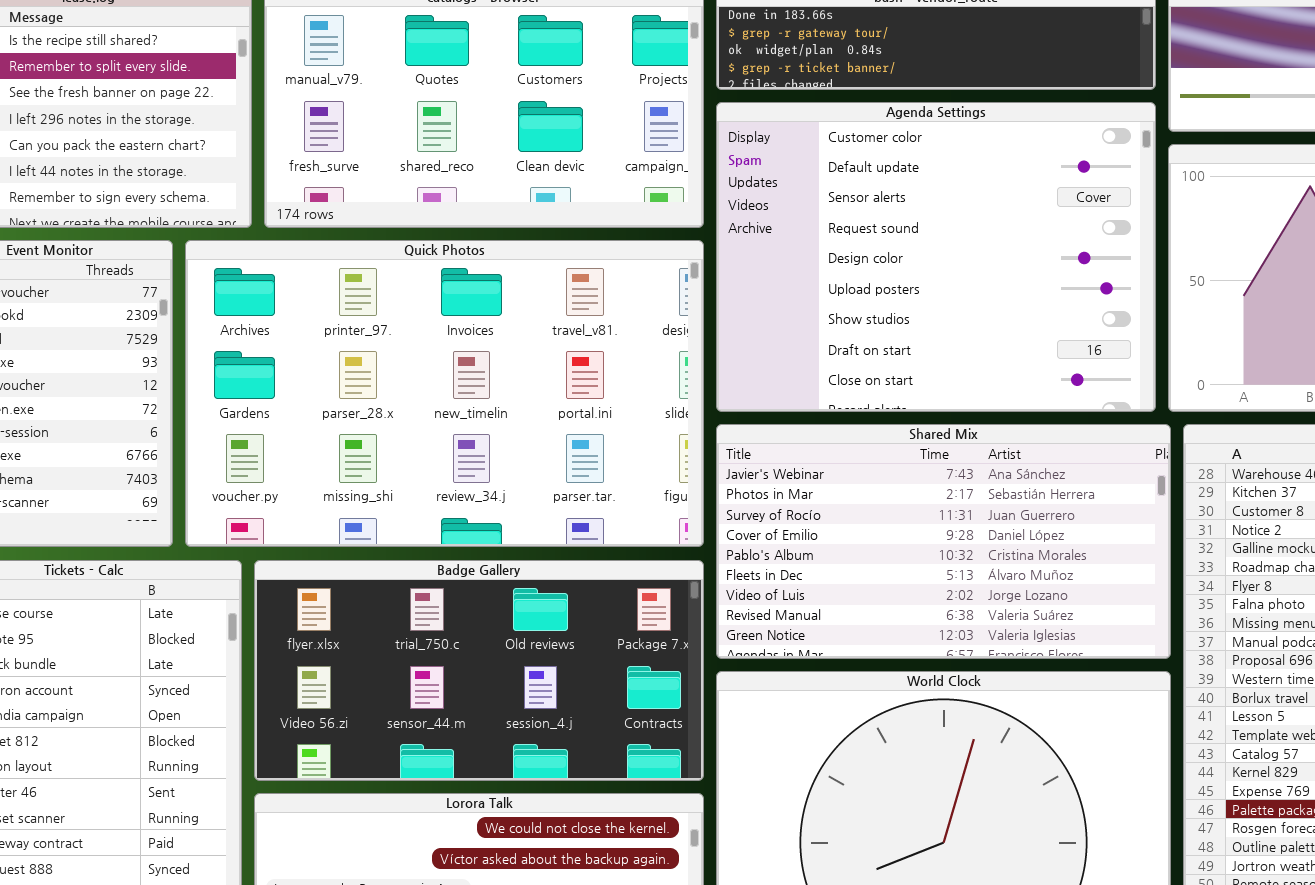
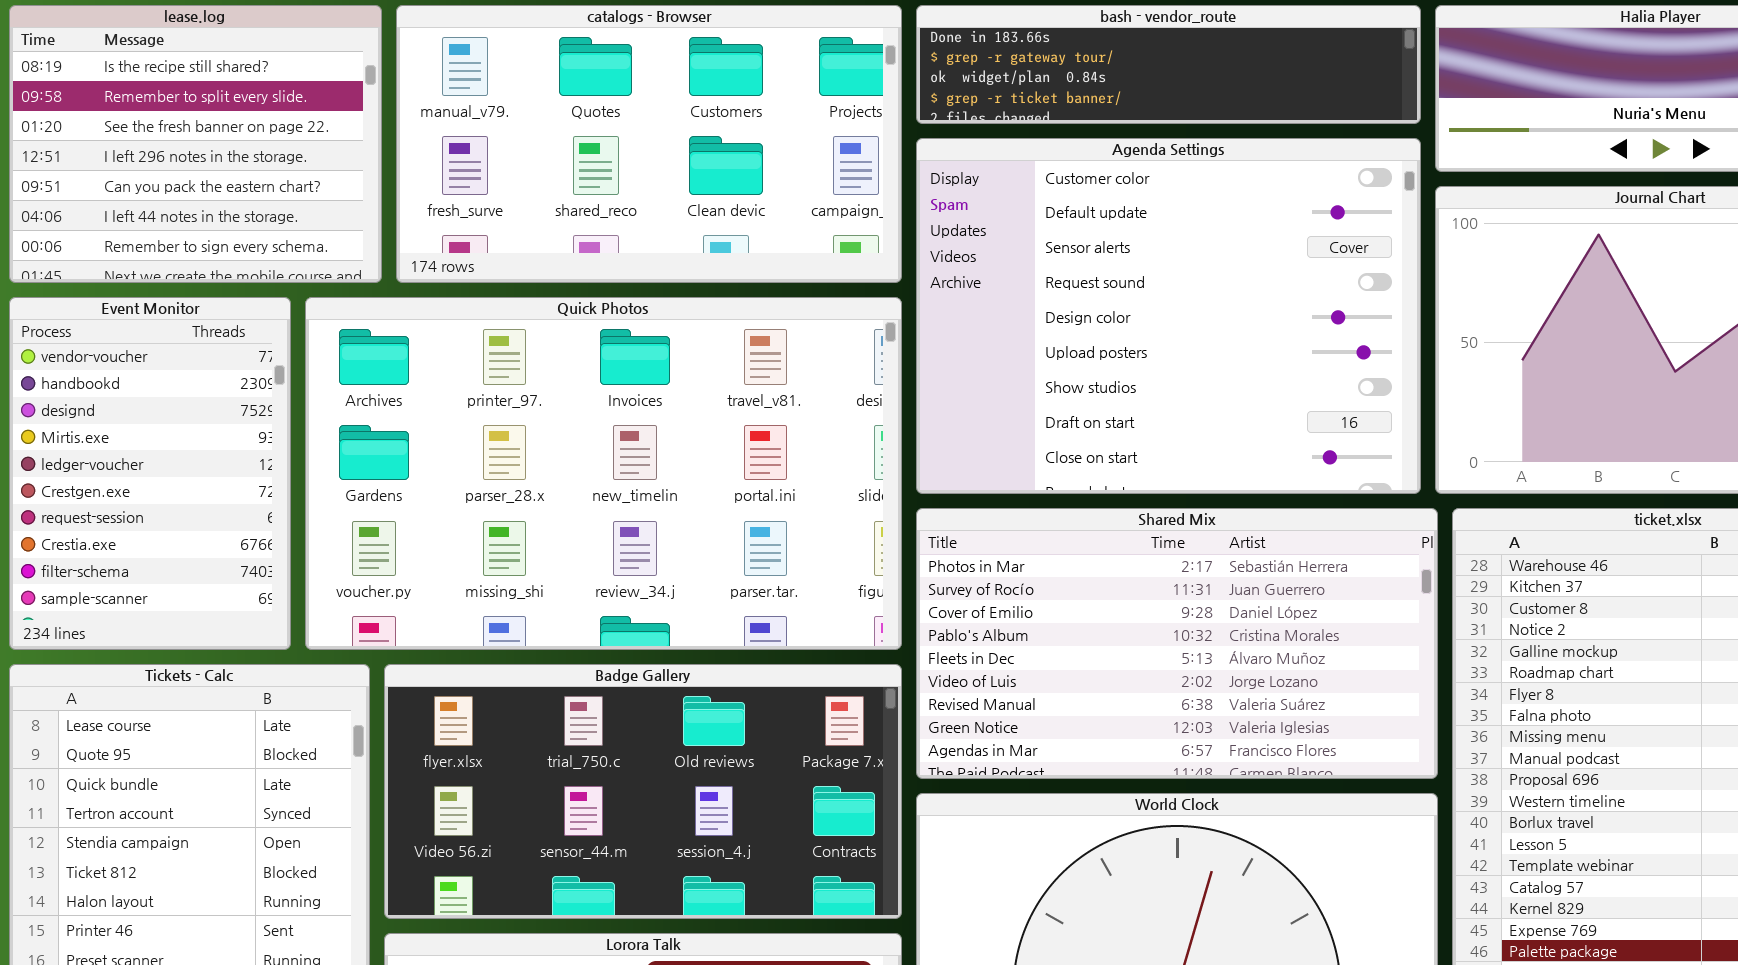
Shared Mix: [716,424,1171,659] -> [916,508,1438,779], scrolled down 1 row

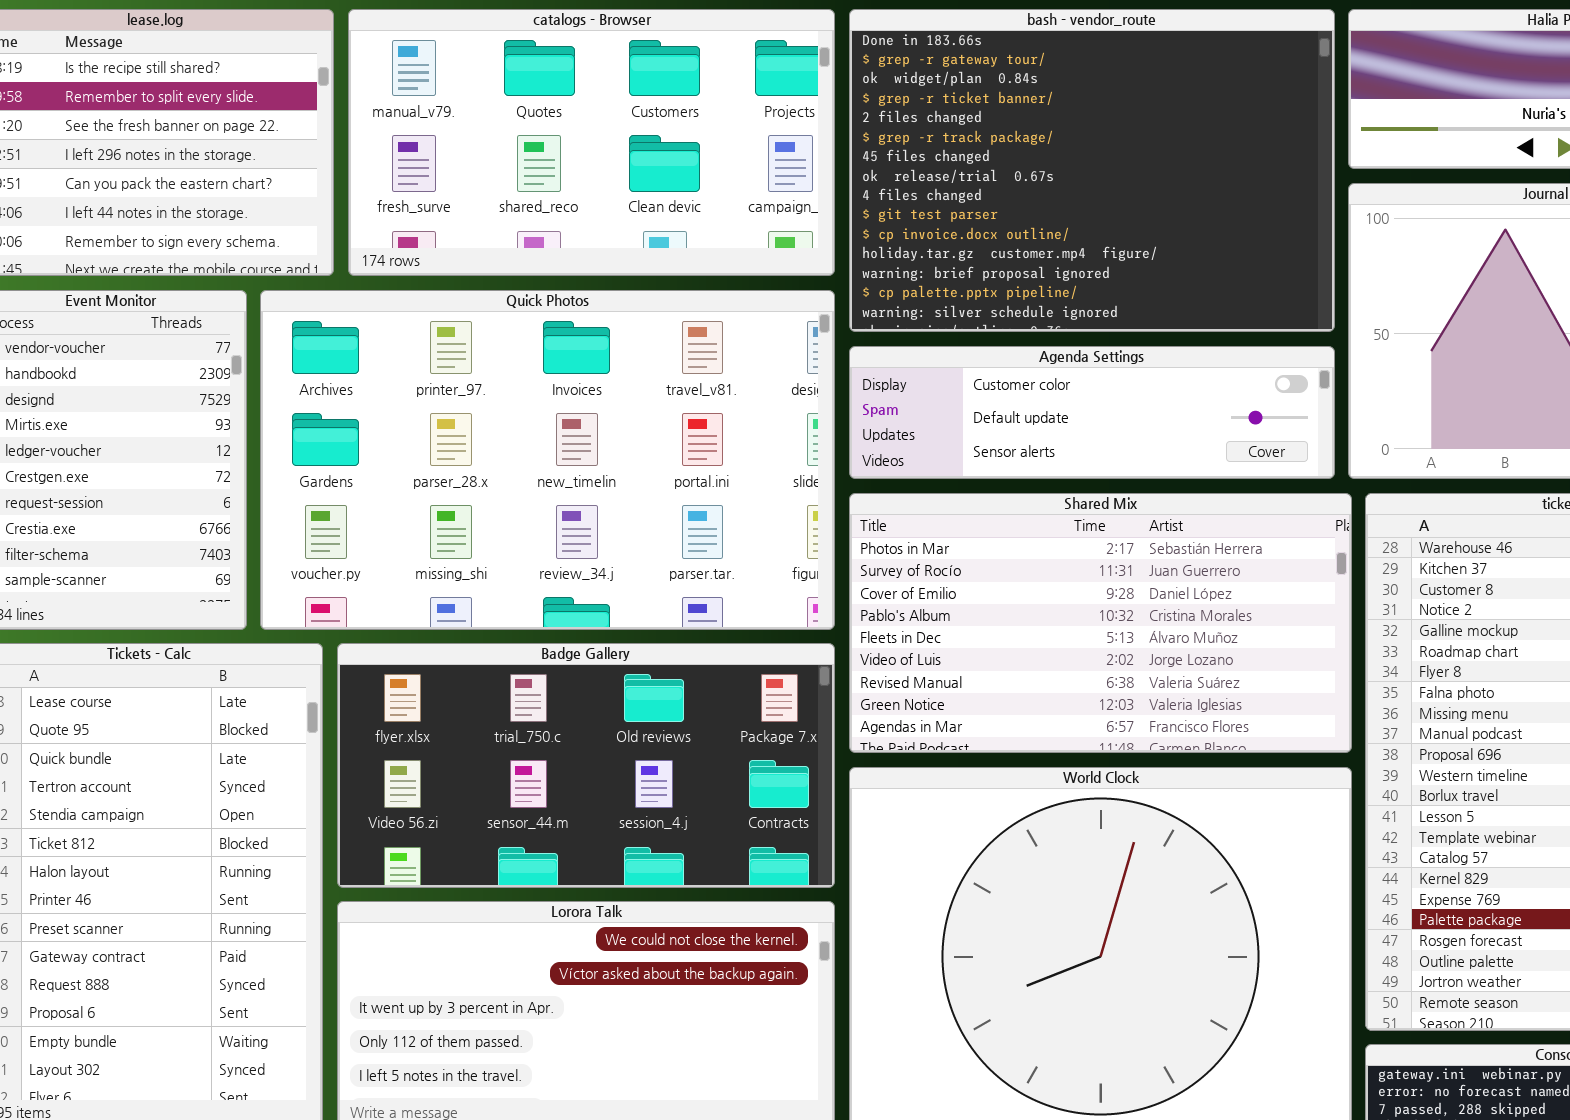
bash - vendor_route: [916,5,1421,124] -> [849,9,1335,332], resized
Agenda Settings: [916,138,1421,494] -> [849,346,1335,479], resized

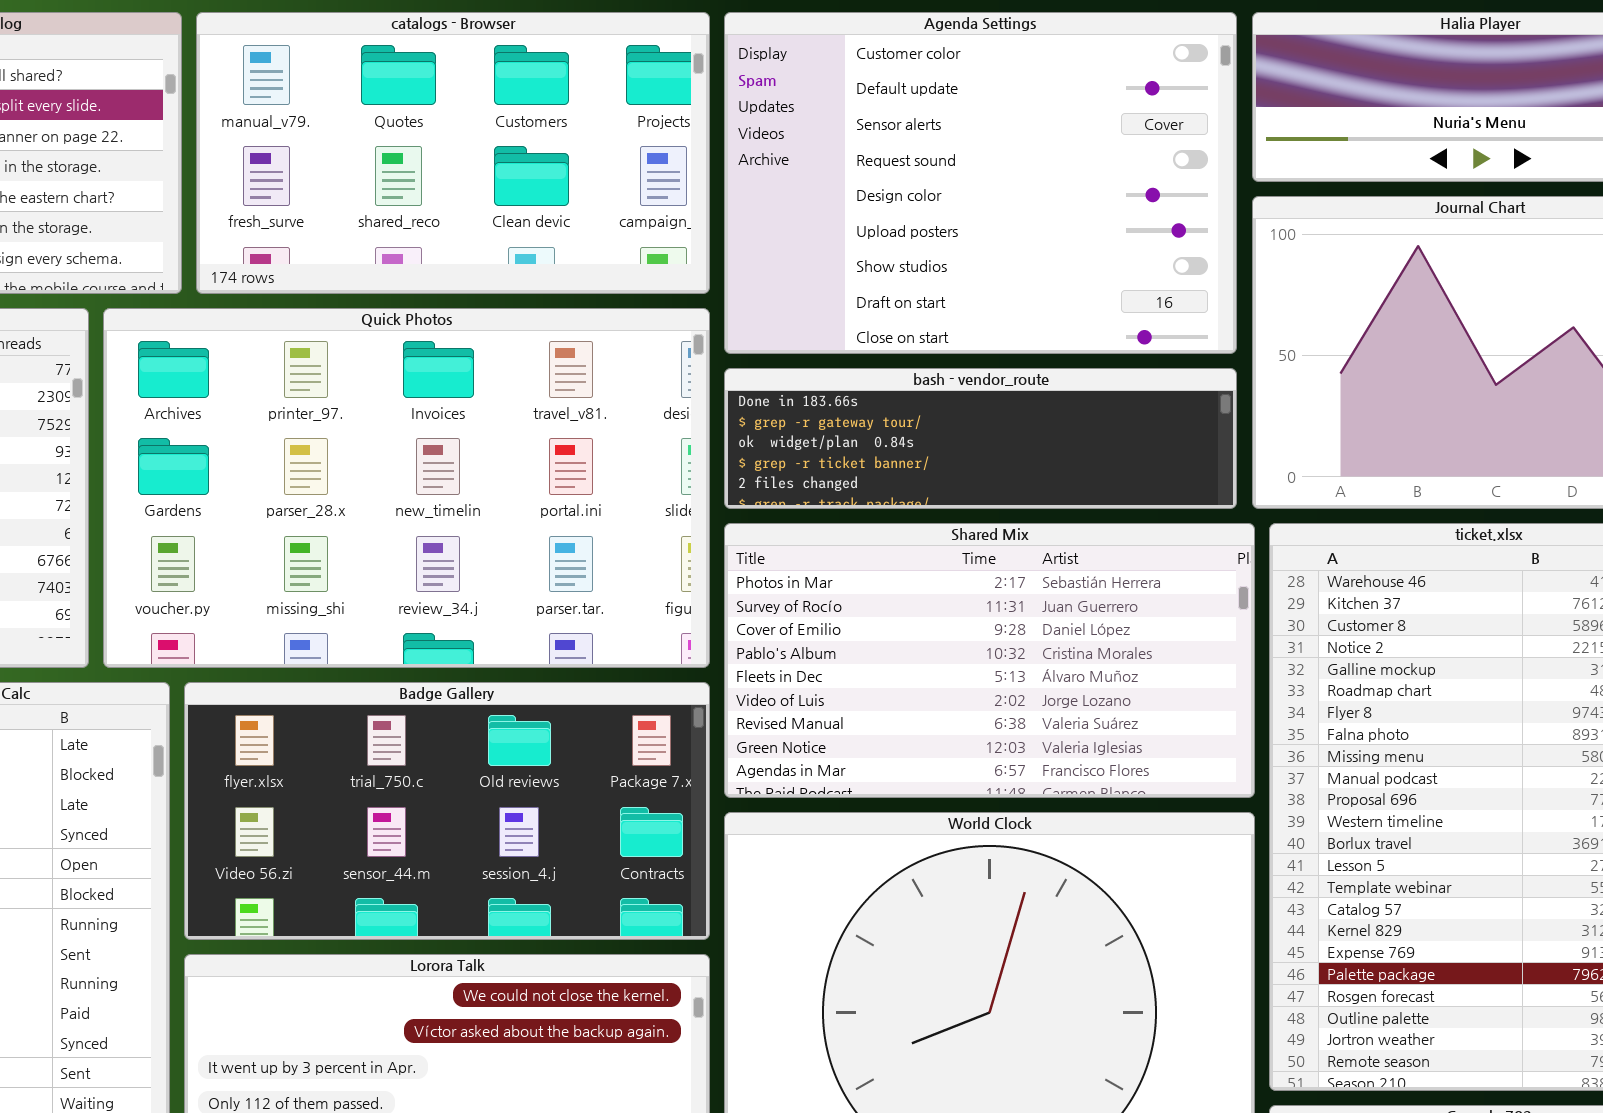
bash - vendor_route: [849,9,1335,332] -> [724,368,1237,509], moved, resized
Agenda Settings: [849,346,1335,479] -> [724,12,1237,354], moved, resized

